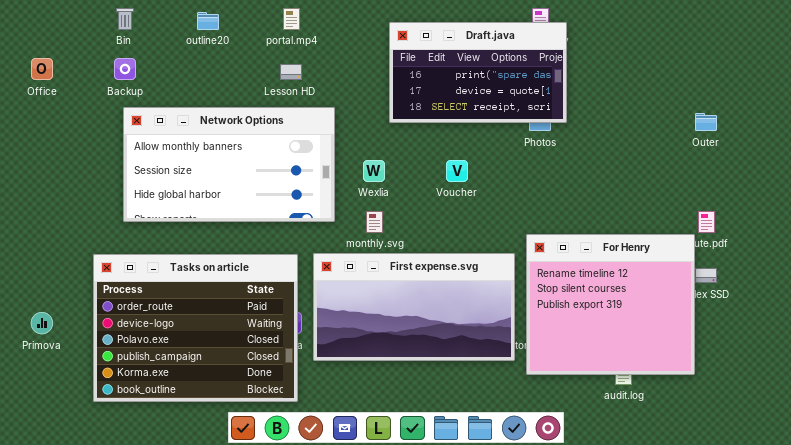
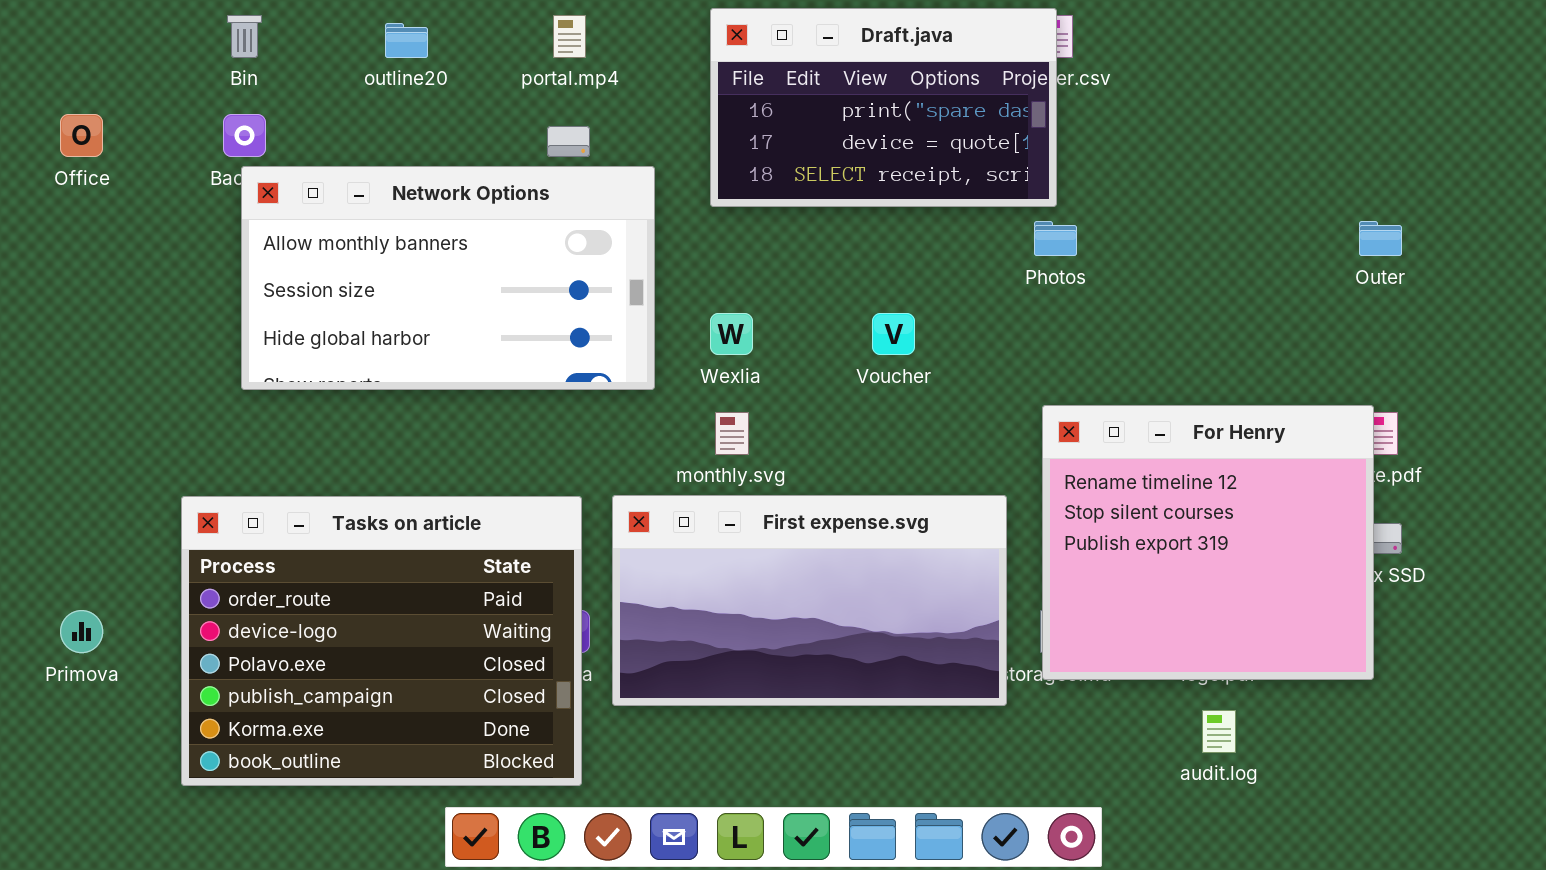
Draft.java: [389,22,567,123] -> [710,8,1057,207], moved
Network Options: [123,107,335,222] -> [241,166,655,390], moved
For Henry: [526,234,695,375] -> [1042,405,1374,680], moved

